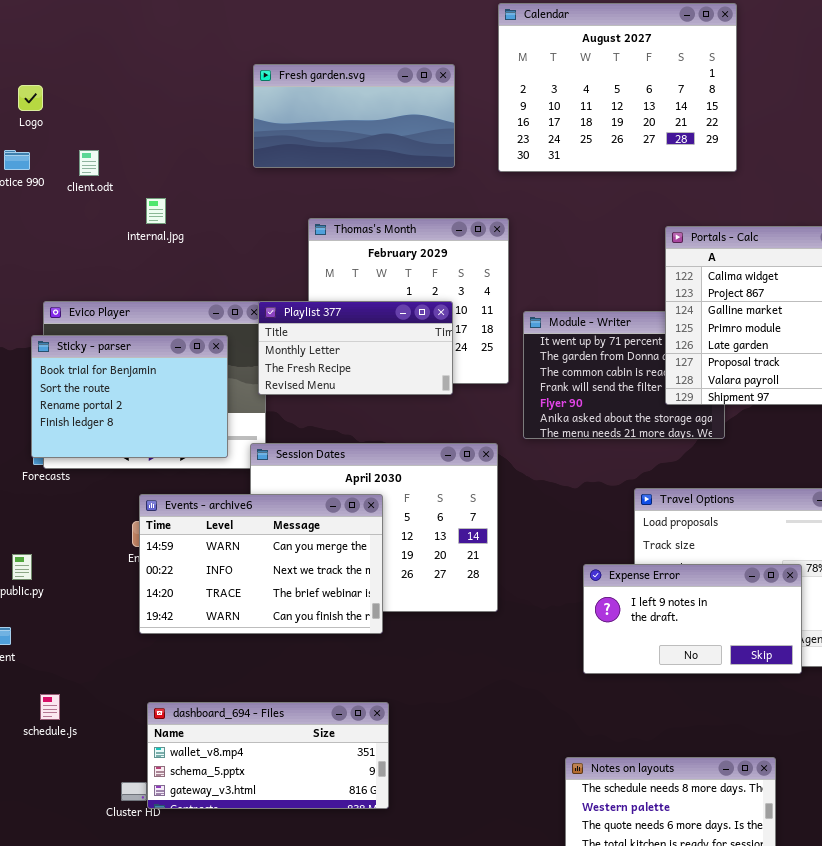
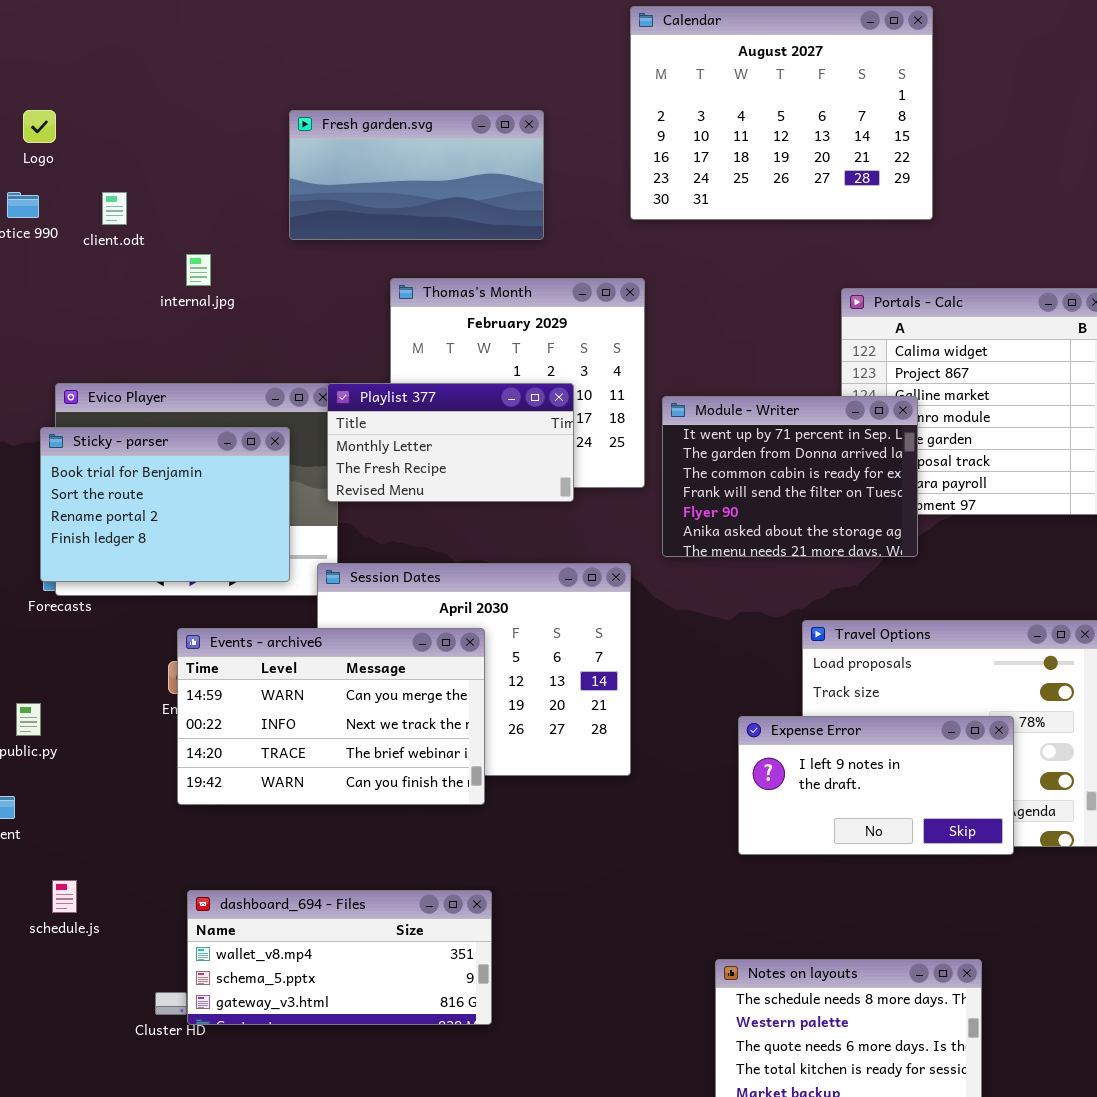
Fresh garden.svg: [253,64,455,168] -> [289,110,544,240], moved
Module - Writer: [523,311,725,439] -> [662,396,918,557], raised

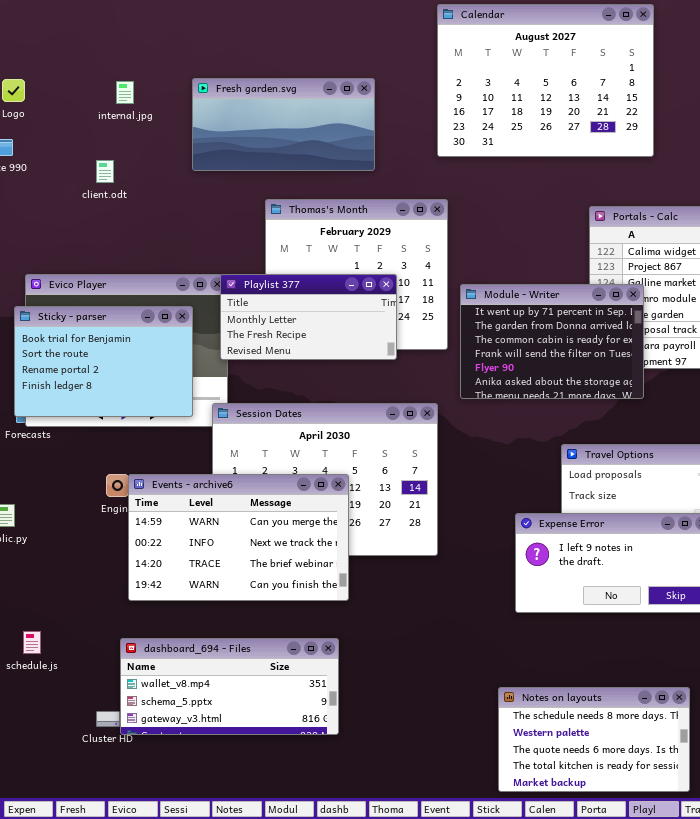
client.odt: [102,192,127,225] -> [96,160,114,183], moved
internal.jpg: [186,254,211,286] -> [116,81,134,104], moved
Events - archive6: [177,628,485,805] -> [128,474,349,601], moved

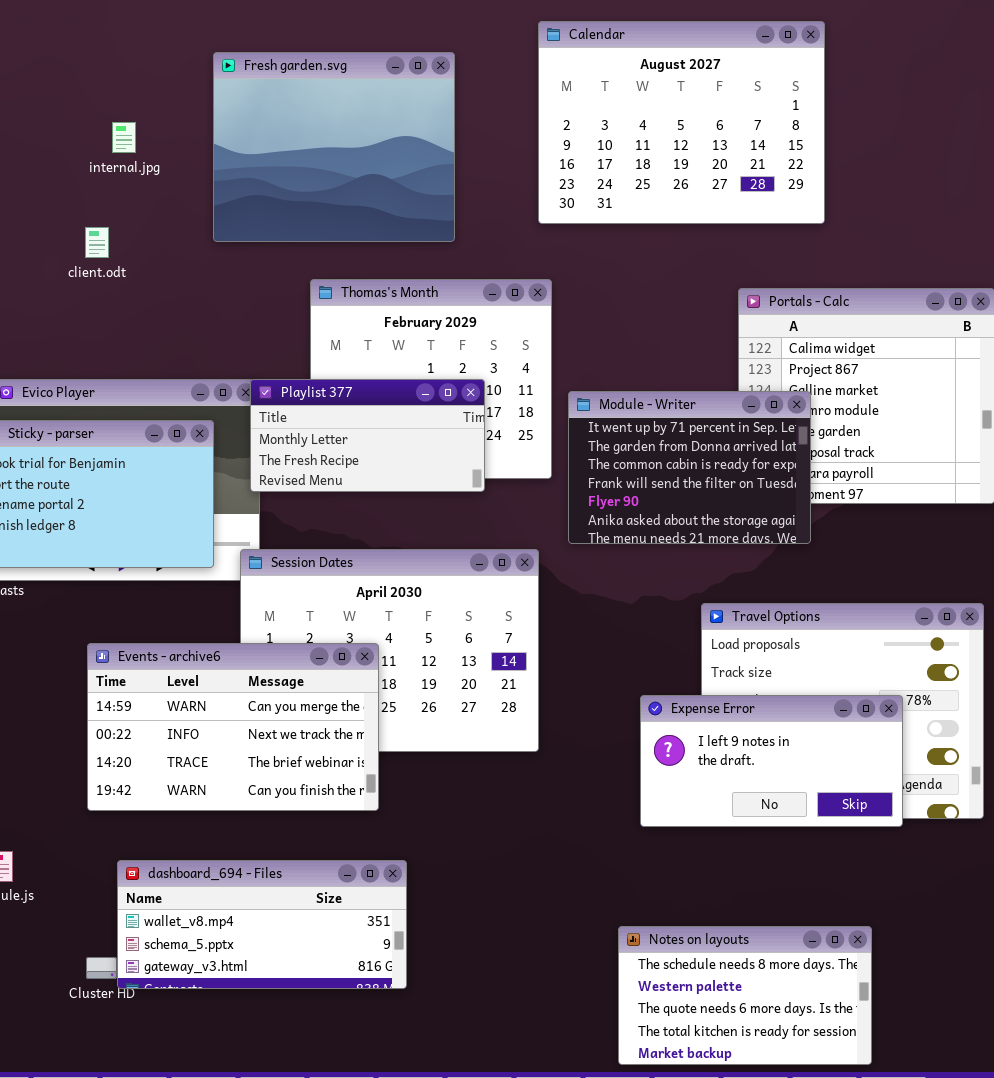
Fresh garden.svg: [192,78,375,171] -> [213,52,455,242], resized
Events - archive6: [128,474,349,601] -> [87,643,379,811], moved

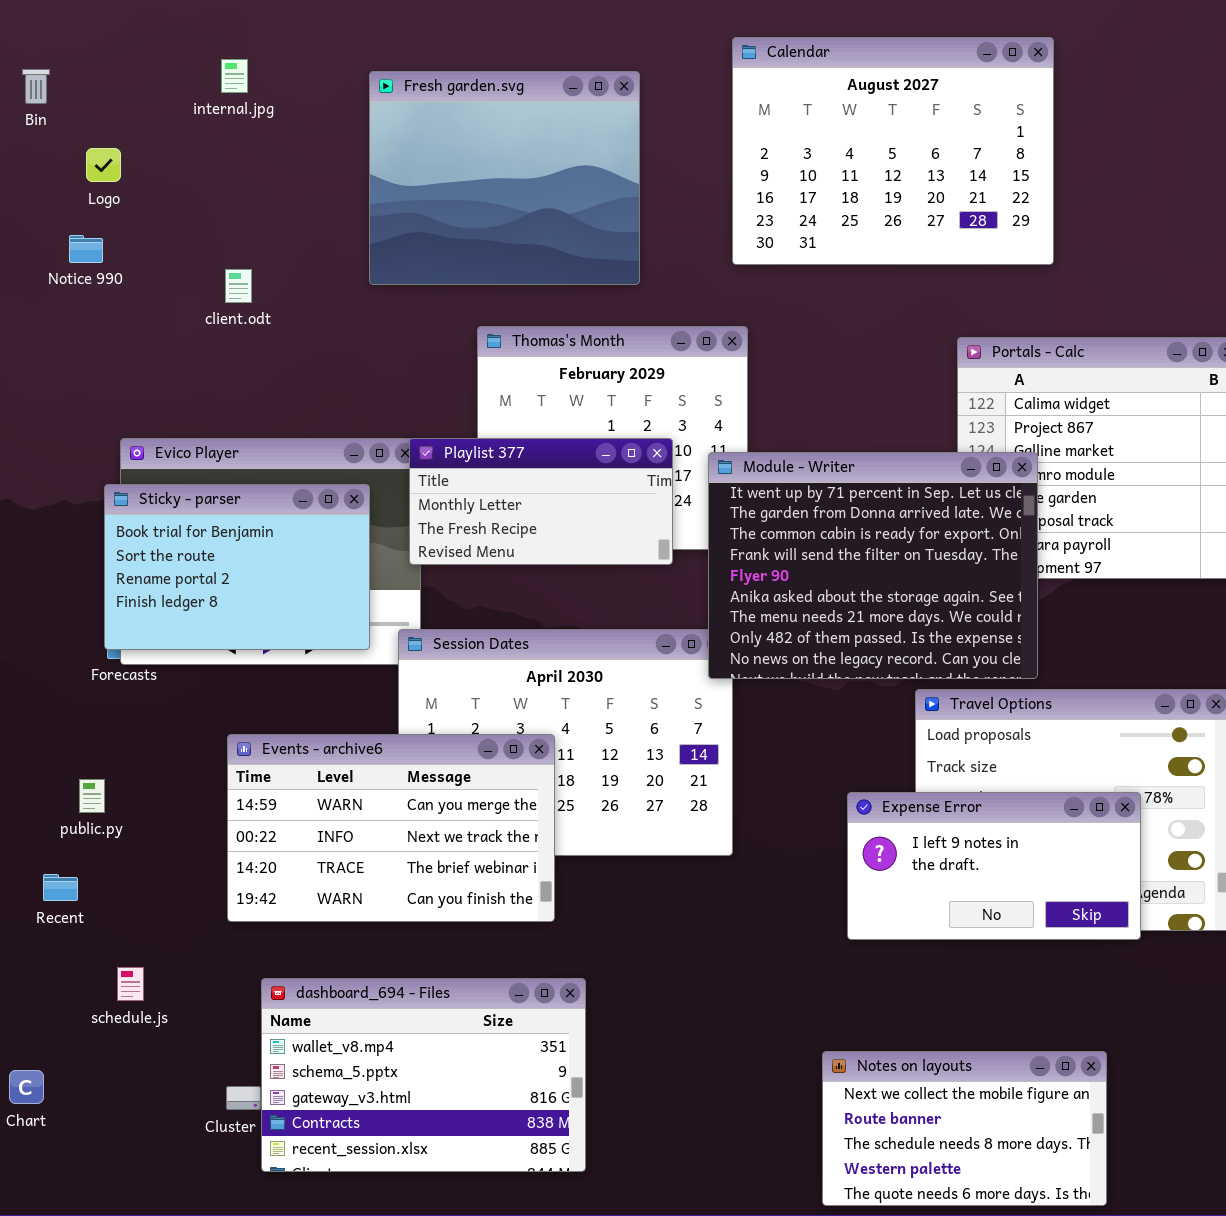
internal.jpg: [112,122,136,153] -> [221,59,248,93], moved
Module - Writer: [568,391,811,544] -> [708,452,1038,679], resized
dashboard_694 - Files: [117,860,407,989] -> [261,978,586,1172], resized
Notes on layouts: [618,926,872,1065] -> [822,1051,1107,1206], scrolled up 2 rows

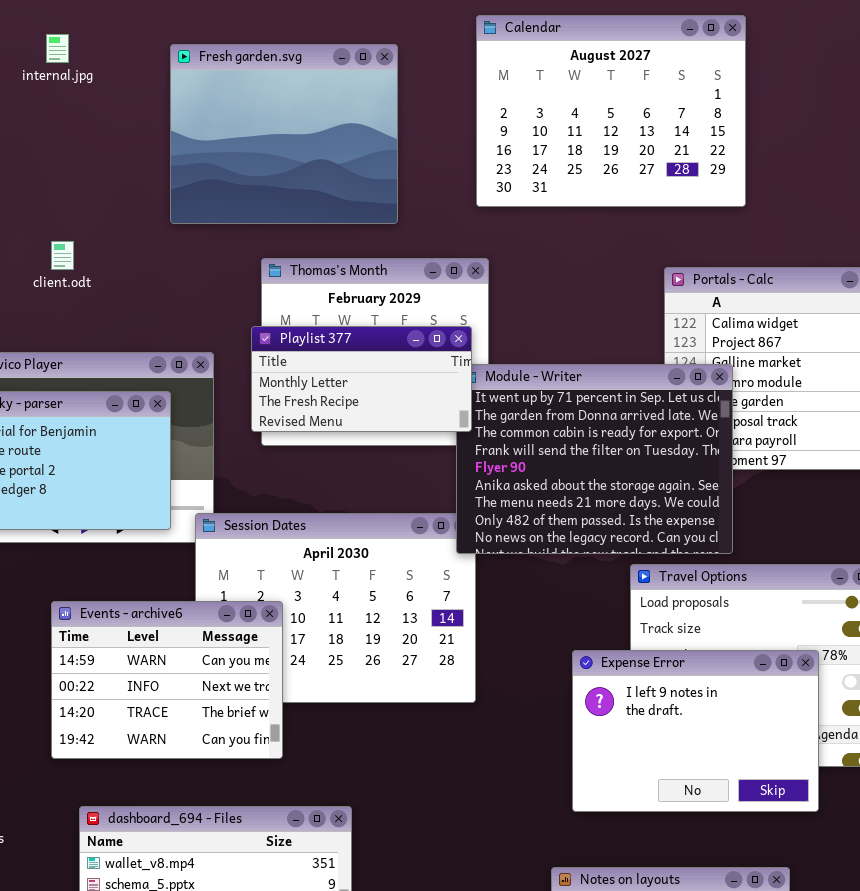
client.odt: [225,269,252,303] -> [51,241,74,270], moved
Playlist 377: [409,438,673,565] -> [251,326,472,432], moved
Events - archive6: [227,734,555,922] -> [51,601,283,759], resized
Expense Error: [847,792,1141,940] -> [572,650,819,812], resized

